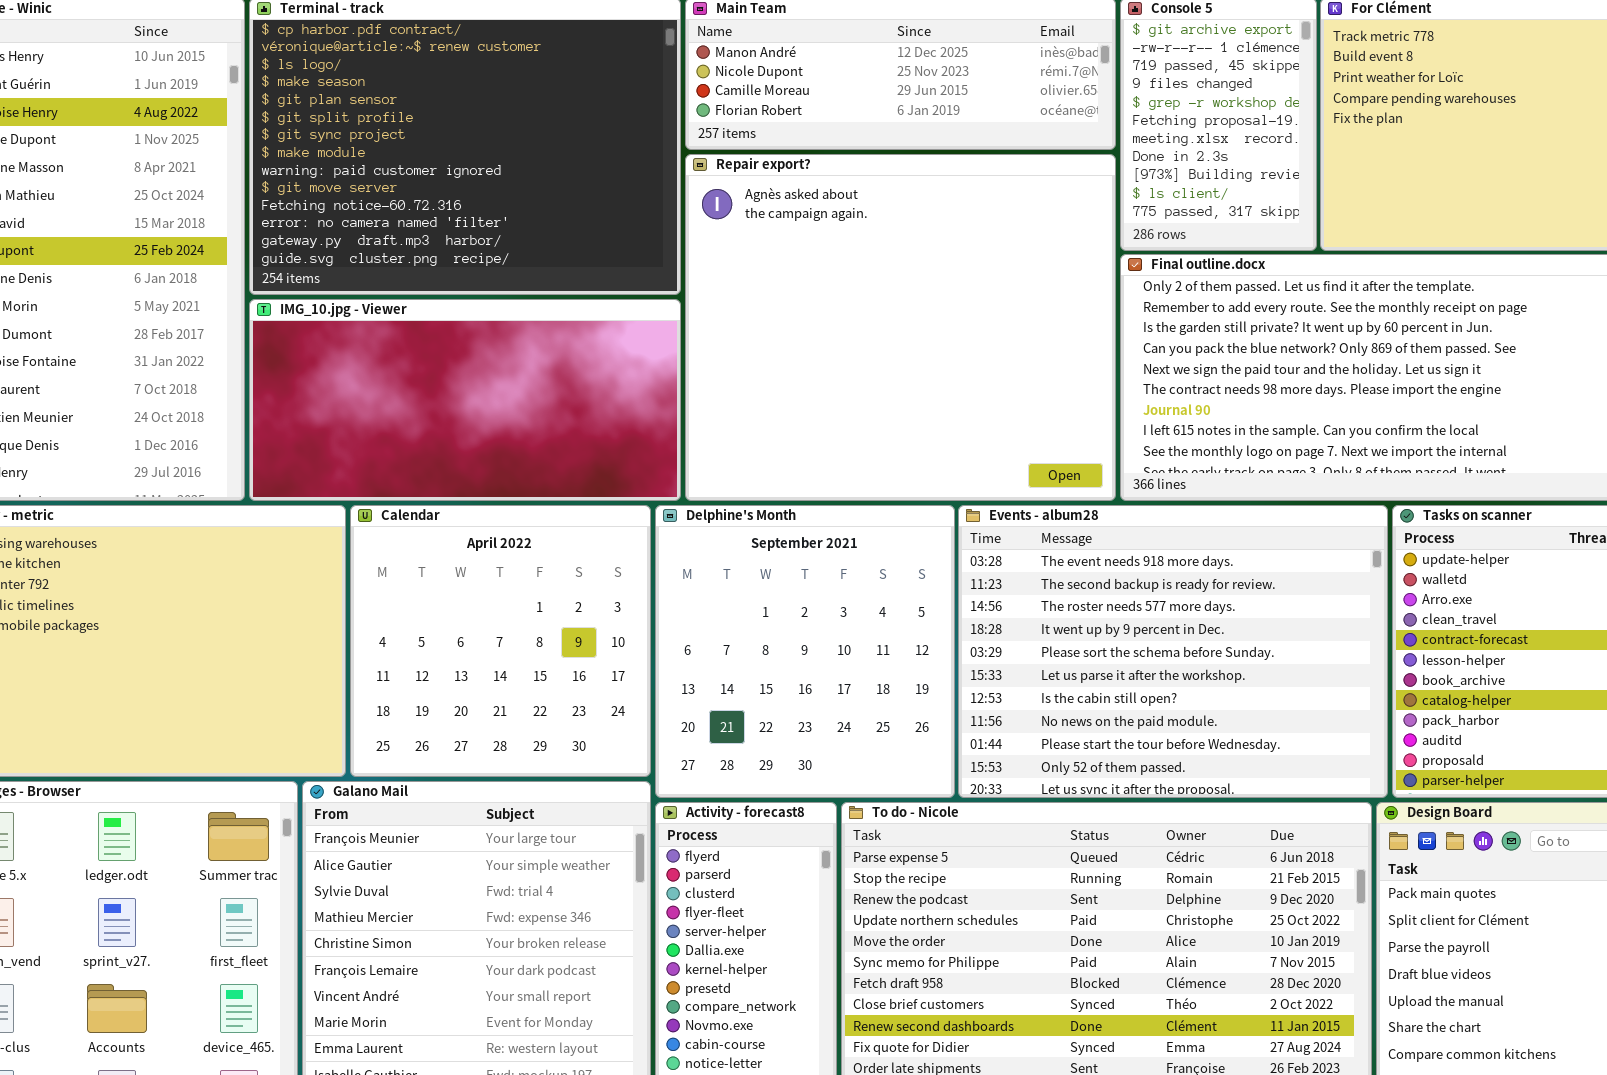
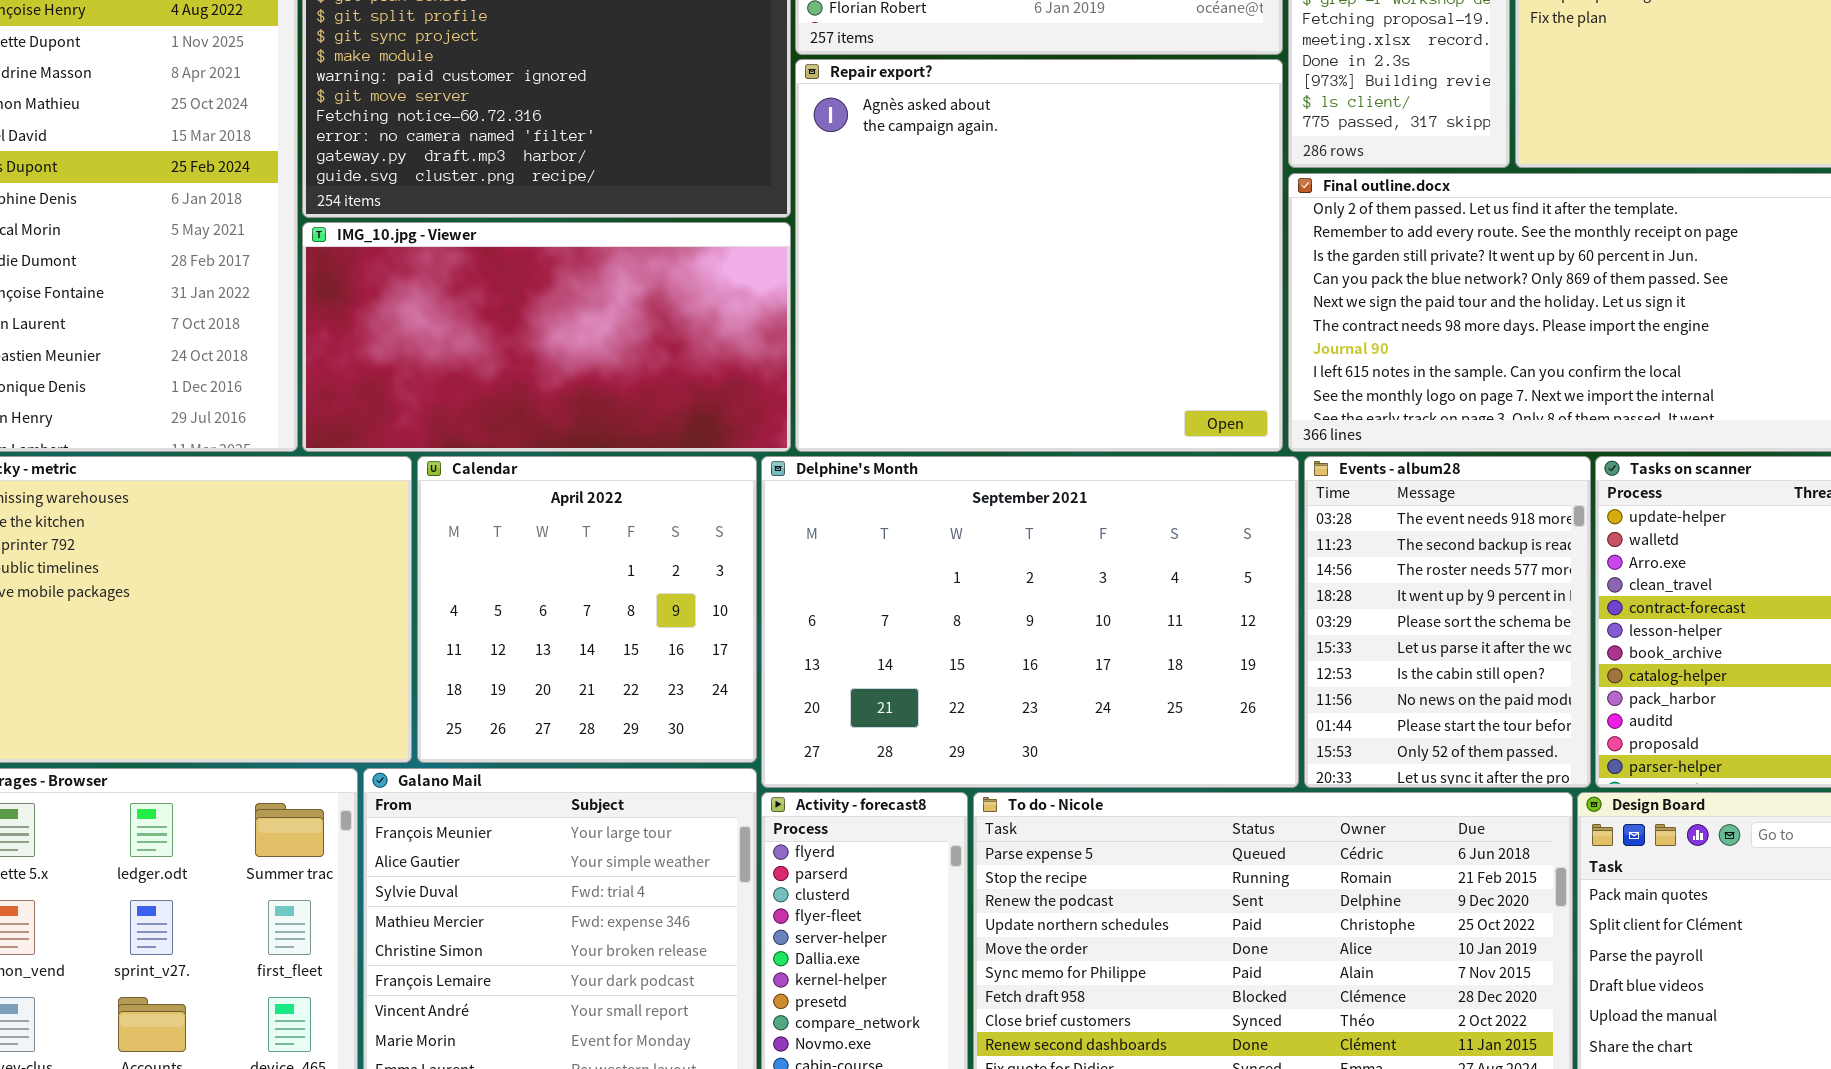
Delphine's Month: [655,505,955,798] -> [761,456,1299,788], resized
Events - album28: [958,505,1388,798] -> [1304,456,1591,788], resized

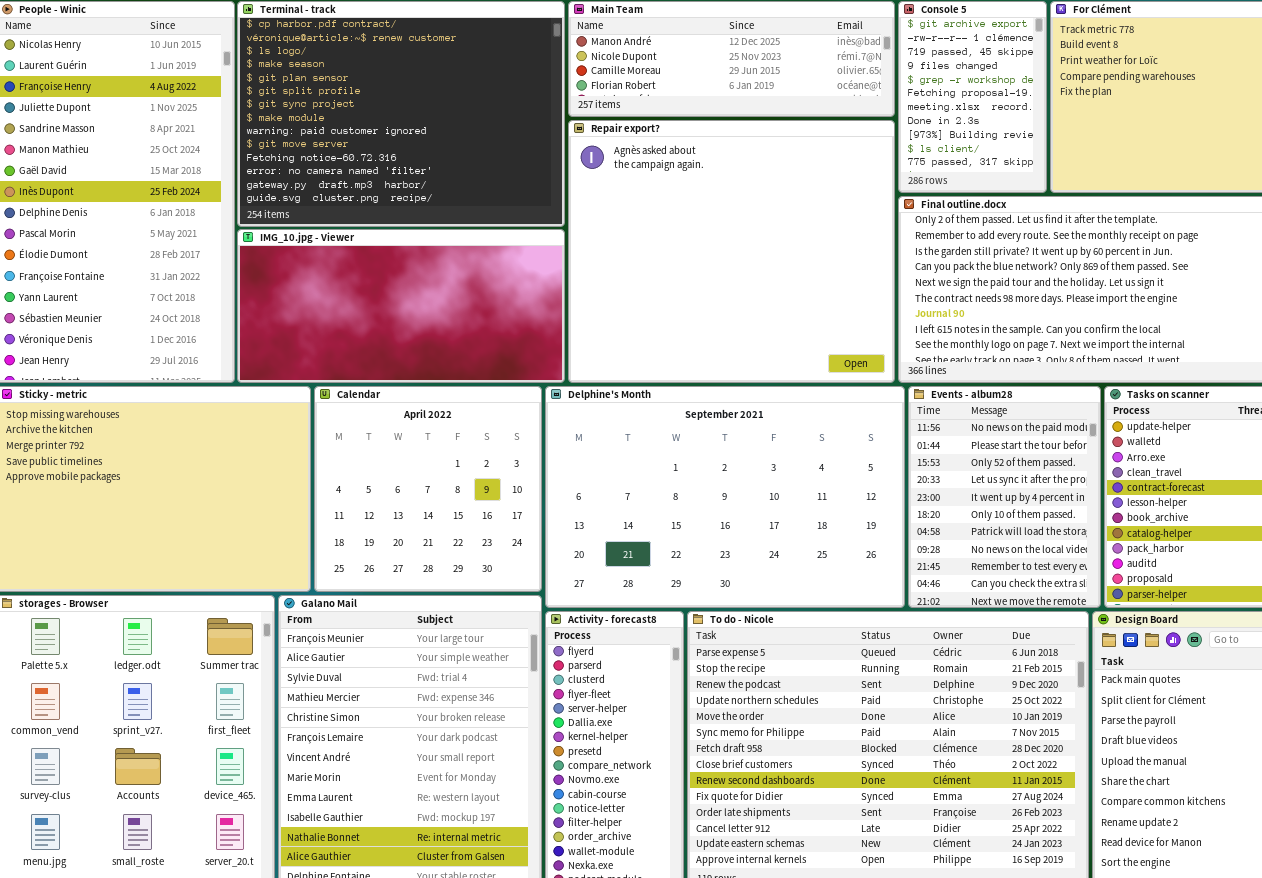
Events - album28: [1304,456,1591,788] -> [908,386,1101,608], scrolled down 7 rows

